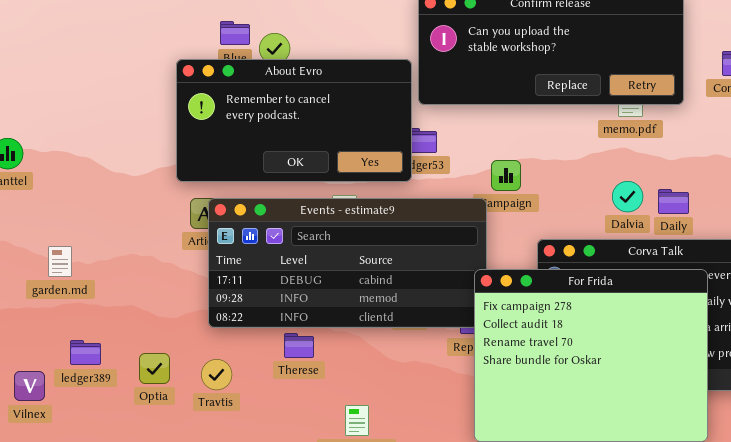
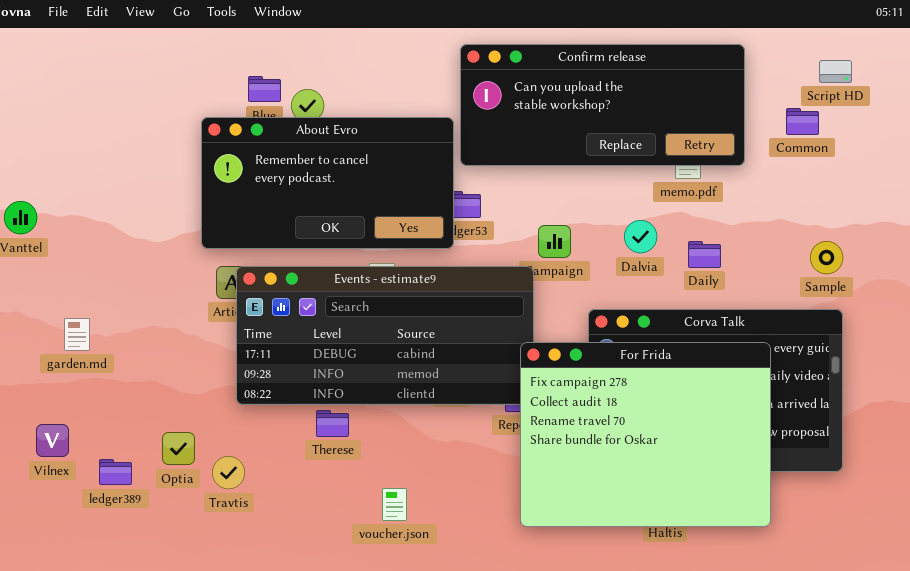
Dalvia: [612,181,643,212] -> [624,220,657,253], moved
Daily: [658,189,689,214] -> [688,241,721,268], moved
ledger389: [70,340,101,365] -> [99,459,132,485], moved
Travtis: [201,359,232,390] -> [212,456,245,489], moved
Vilnex: [14,371,45,401] -> [36,424,69,457], moved

